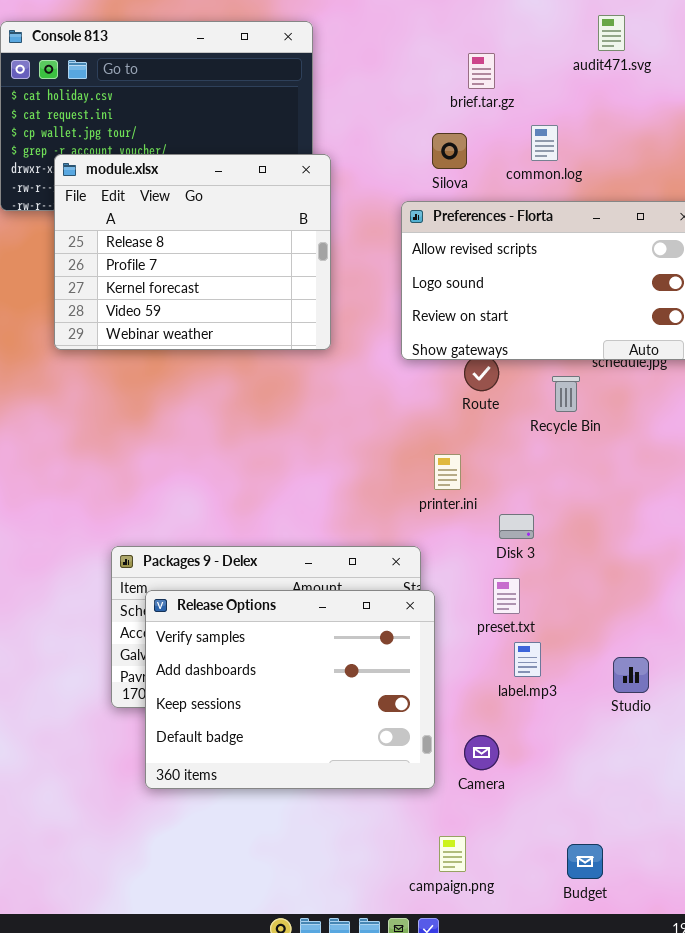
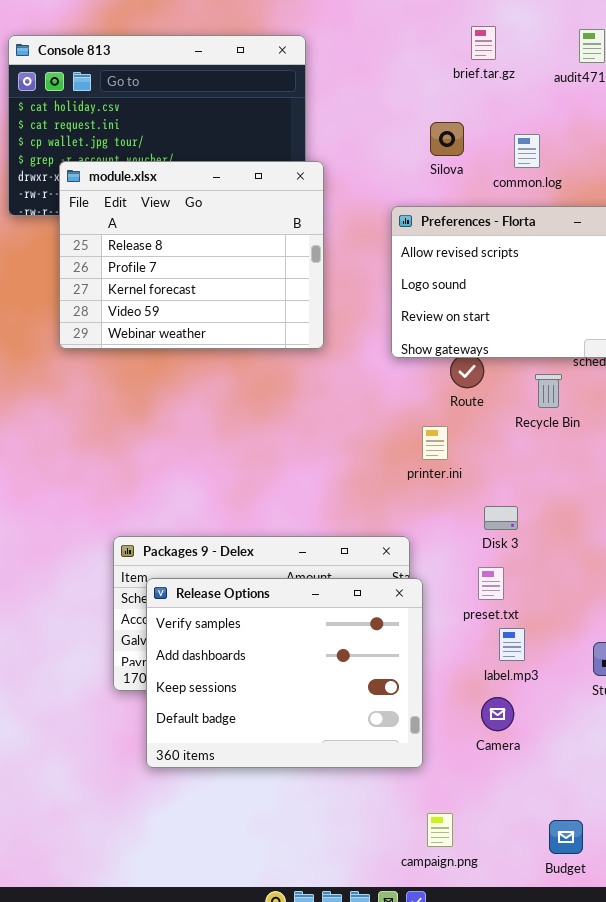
brief.tar.gz: [468,53,495,89] -> [471,26,496,60], moved
Silova: [432,133,467,169] -> [430,122,464,156], moved
printer.ini: [434,454,461,490] -> [422,426,448,460], moved
Camera: [464,735,499,770] -> [481,697,514,731], moved

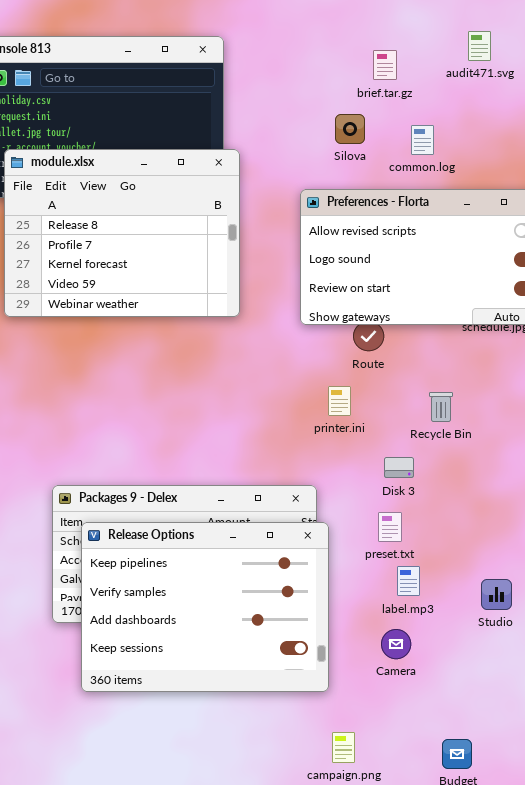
brief.tar.gz: [471,26,496,60] -> [373,50,397,80], moved
Recycle Bin: [535,374,562,408] -> [429,392,453,422], moved
Release Options: [146,578,423,768] -> [81,522,329,692], scrolled up 1 row

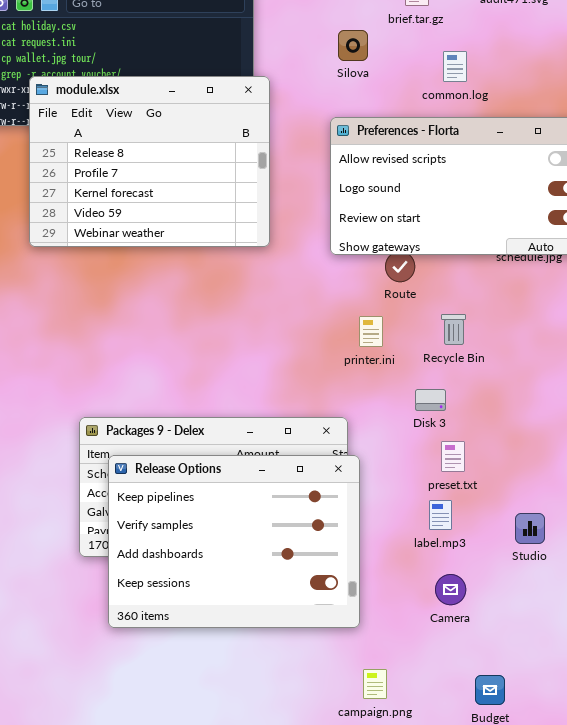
Silova: [335,114,365,144] -> [338,30,368,61], moved
Recycle Bin: [429,392,453,422] -> [441,314,466,345], moved
preset.txt: [378,512,402,542] -> [441,441,465,472], moved
Camera: [381,629,411,659] -> [435,574,466,605], moved

